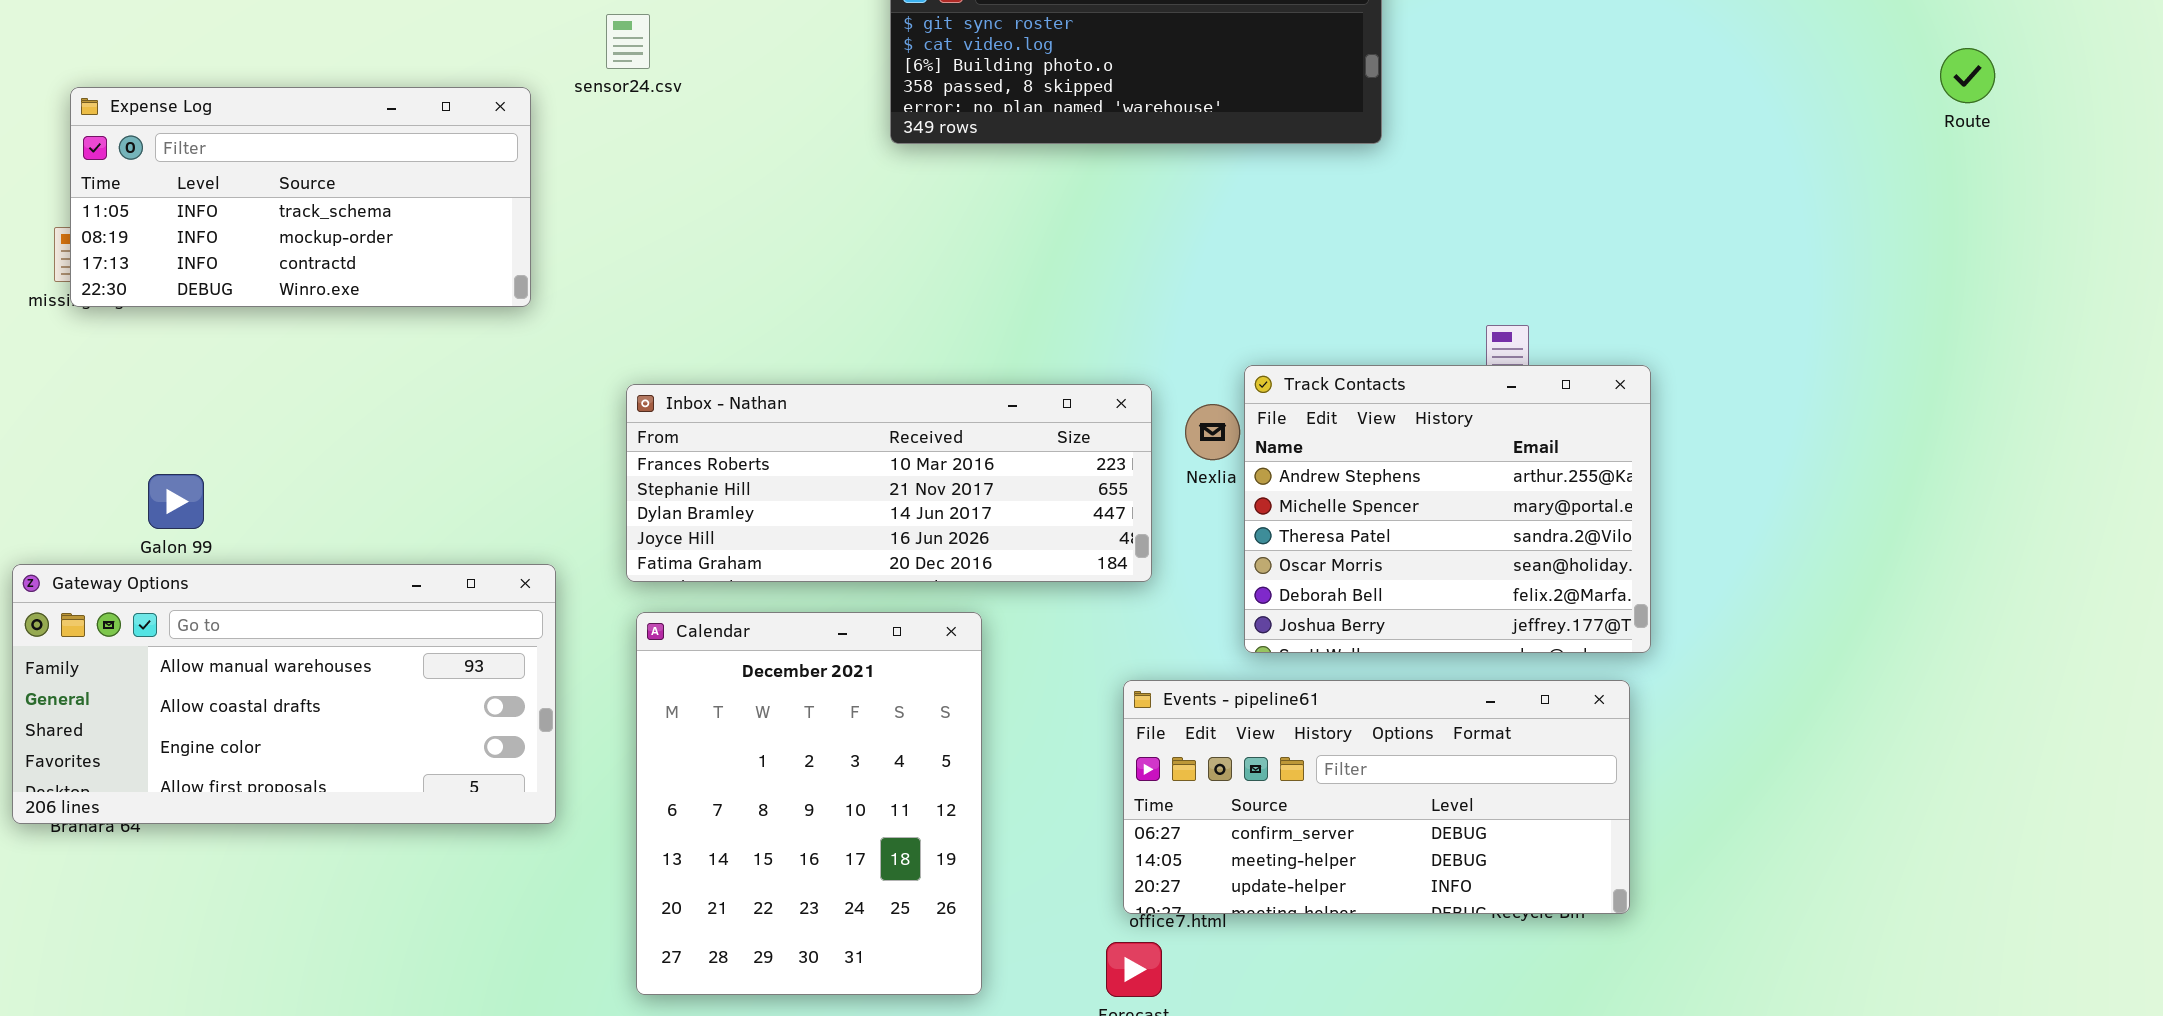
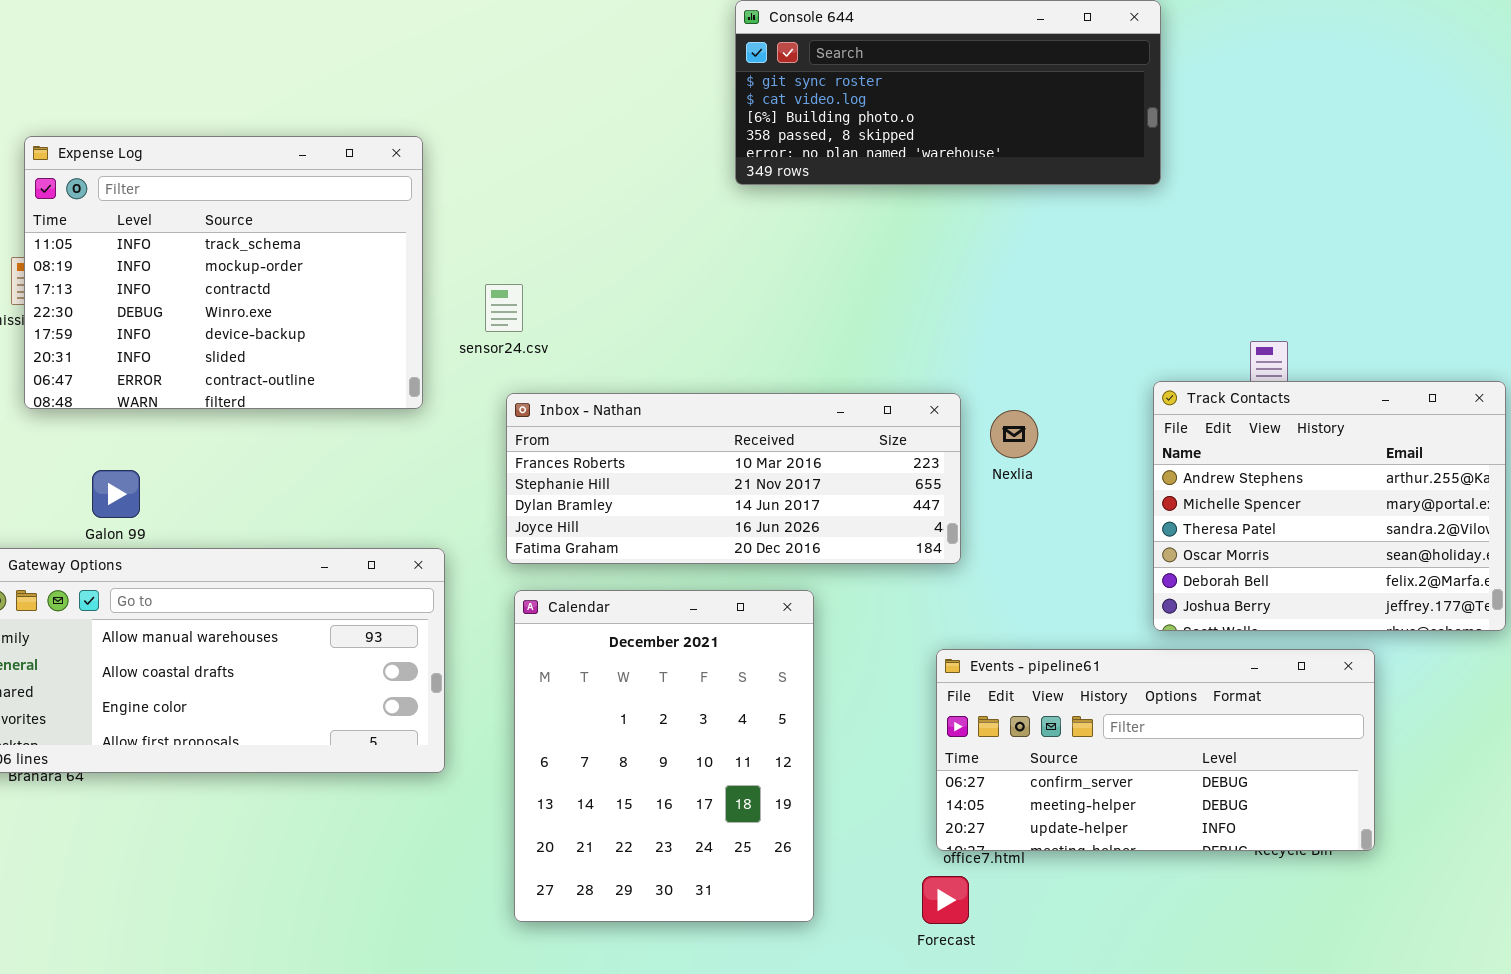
sensor24.csv: [606,14,650,69] -> [485,284,523,332], moved
Expense Log: [70,87,531,307] -> [24,136,423,409], resized
Track Contacts: [1244,365,1651,653] -> [1153,381,1506,631], moved

